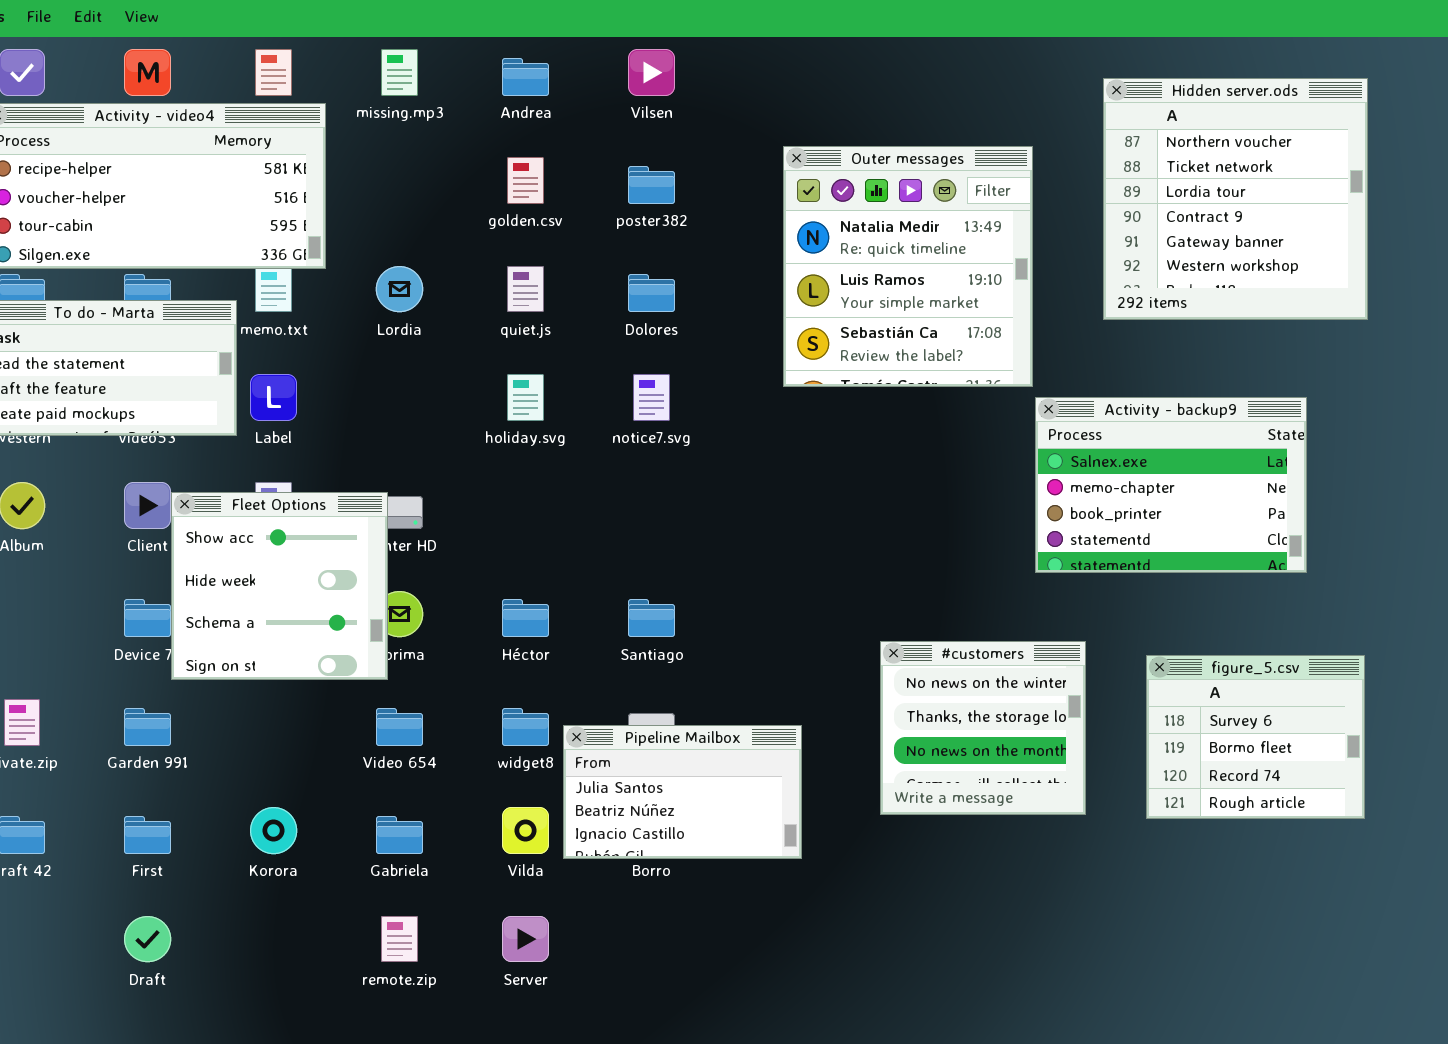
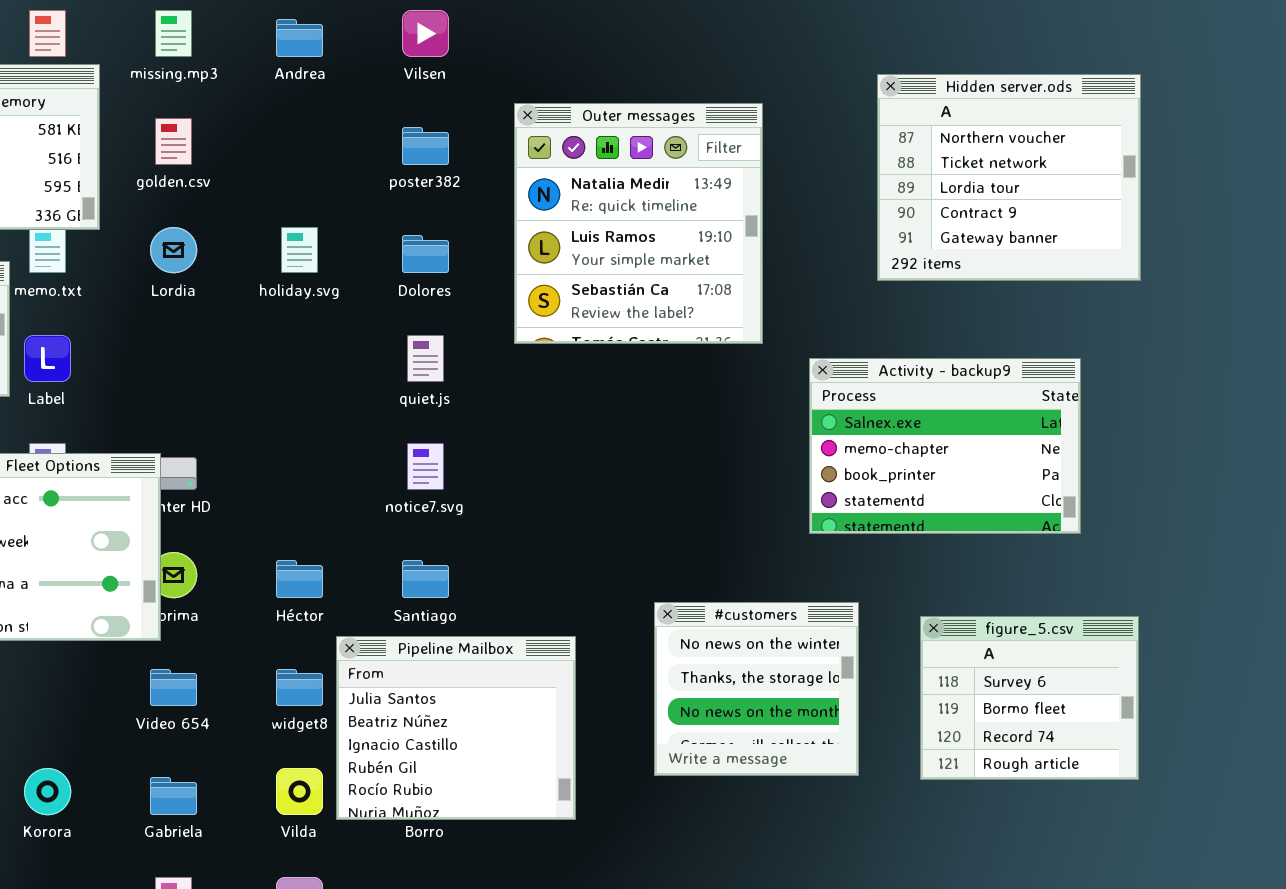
Hidden server.ods: [1103,78,1368,320] -> [877,74,1141,281], resized
Outer messages: [783,146,1033,387] -> [514,103,763,344], moved
golden.csv: [507,157,544,204] -> [155,118,192,165], moved
quiet.js: [507,266,544,312] -> [407,335,444,382], moved
holiday.svg: [507,374,544,421] -> [281,227,318,273], moved
notice7.svg: [633,374,670,421] -> [407,443,444,490], moved
Pipeline Mailbox: [563,725,802,859] -> [336,636,576,820], resized

